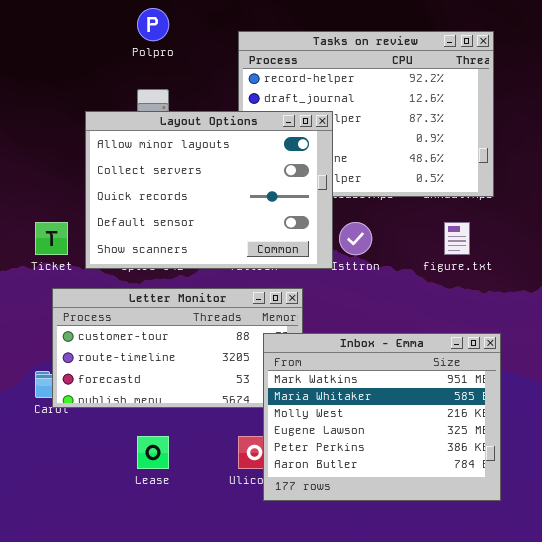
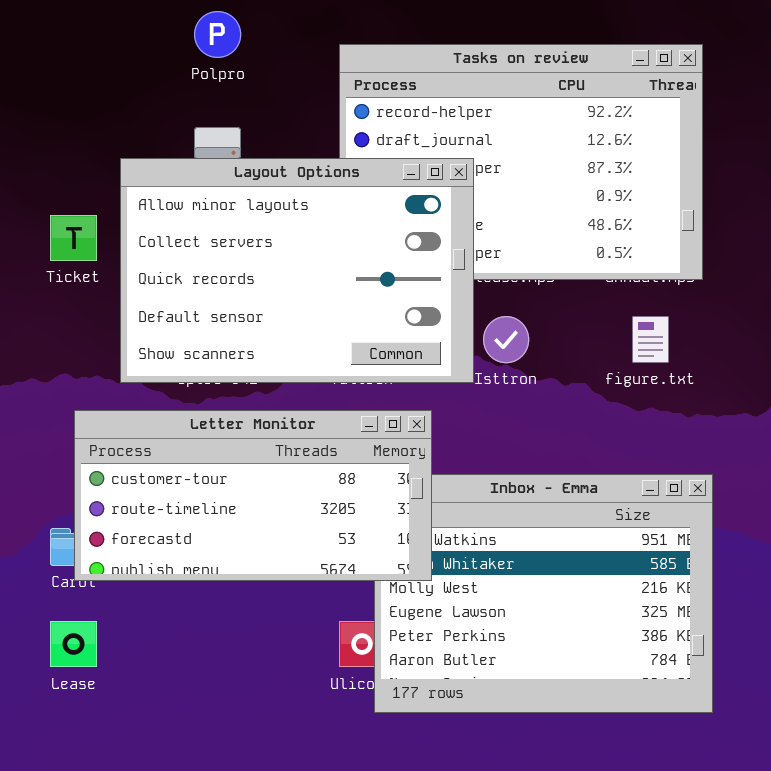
Ticket: [35,222,68,255] -> [50,215,97,261], moved
Letter Monitor: [52,288,303,408] -> [74,410,432,581], raised
Lease: [137,436,169,469] -> [50,621,97,667], moved

